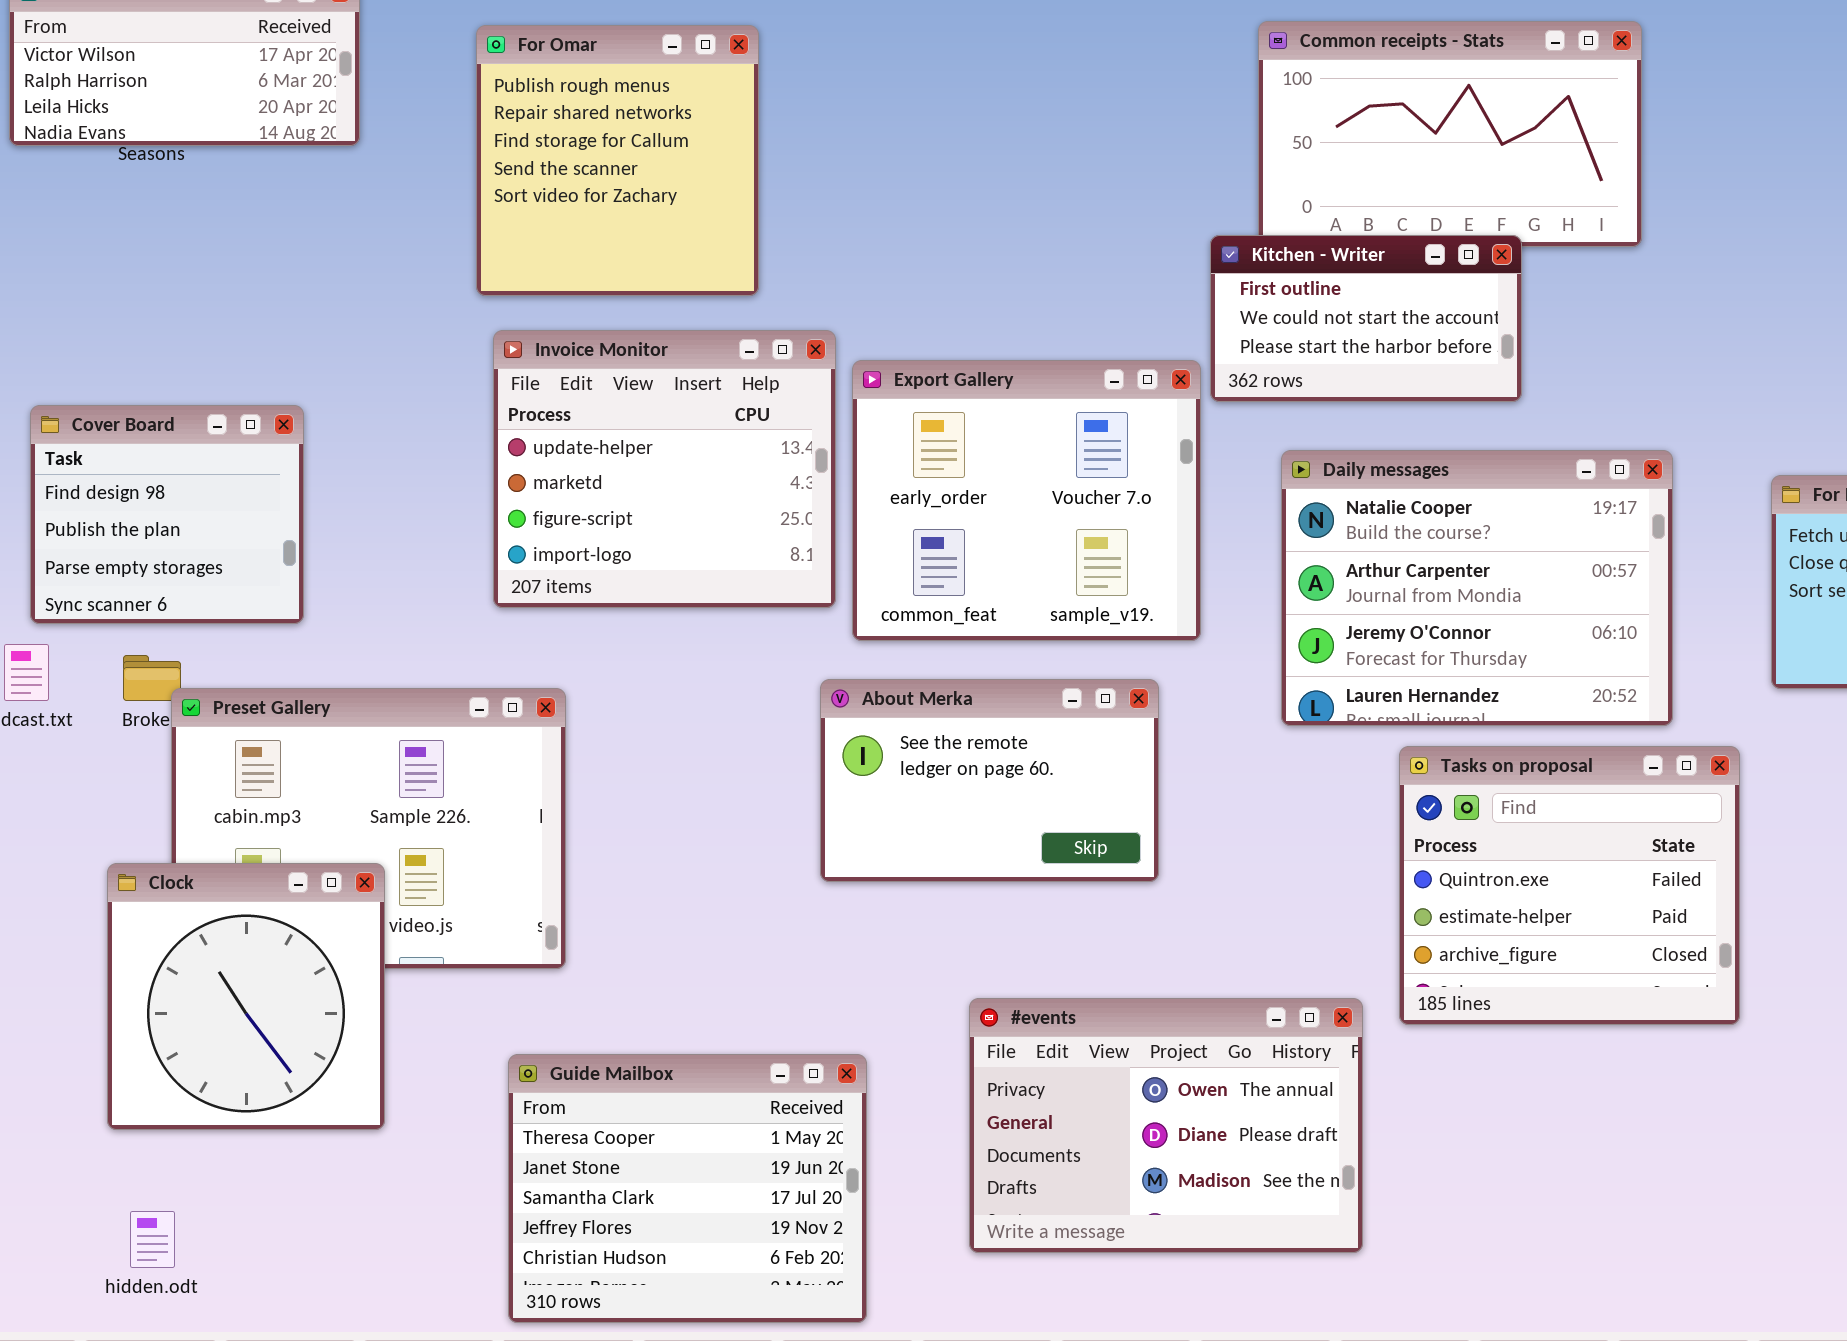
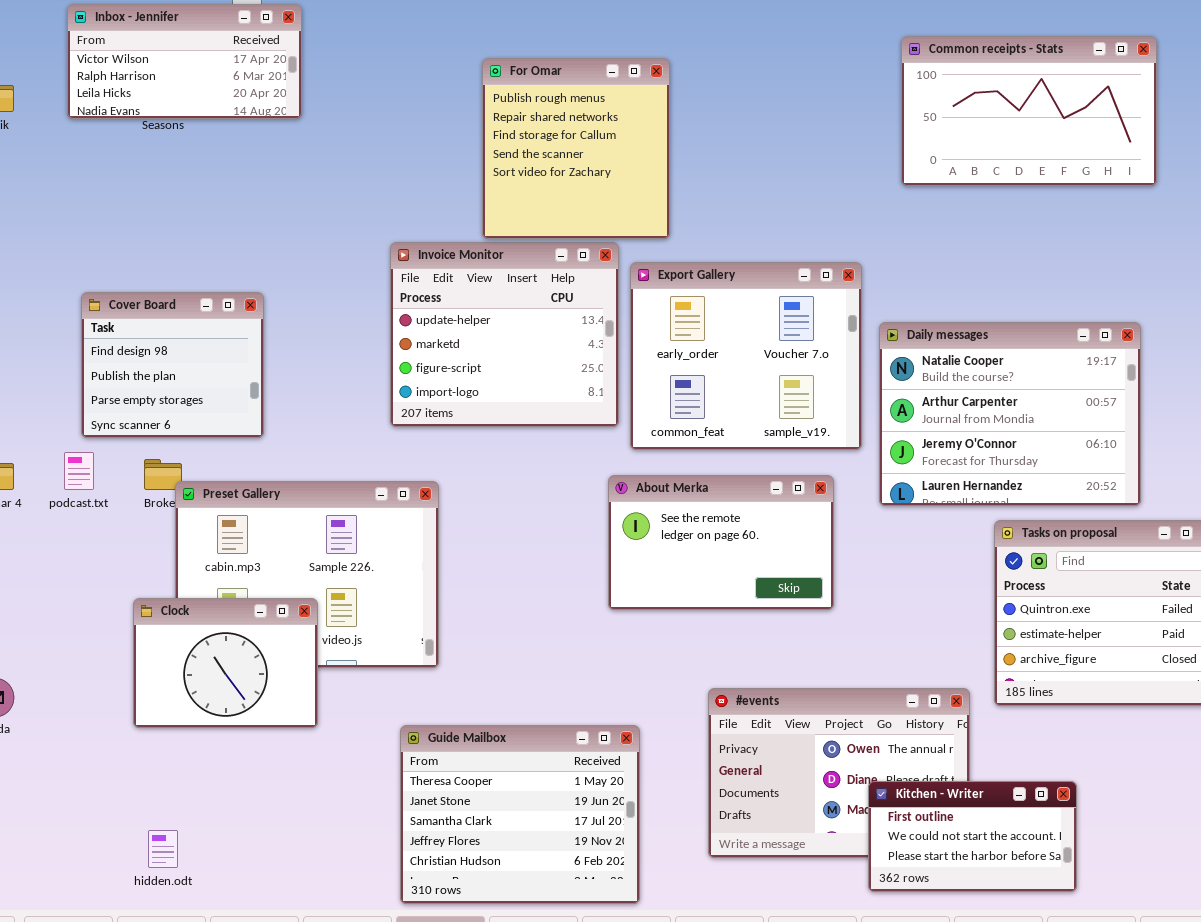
For Omar: [476,25,759,296] -> [482,58,670,239], moved
Kitchen - Writer: [1210,235,1522,402] -> [868,781,1077,892], moved
Daily messages: [1281,450,1673,726] -> [879,322,1141,506], moved
Clock: [107,863,385,1130] -> [133,598,318,728], resized

